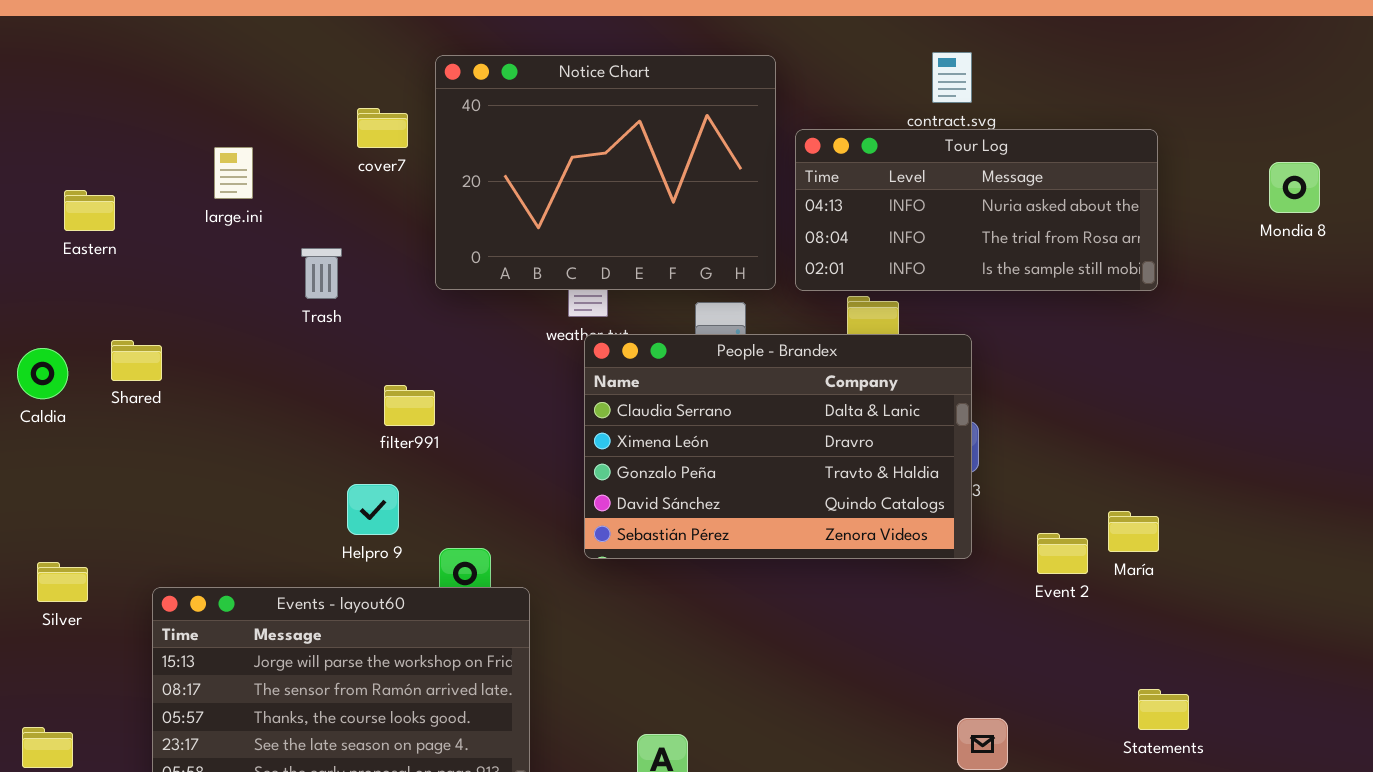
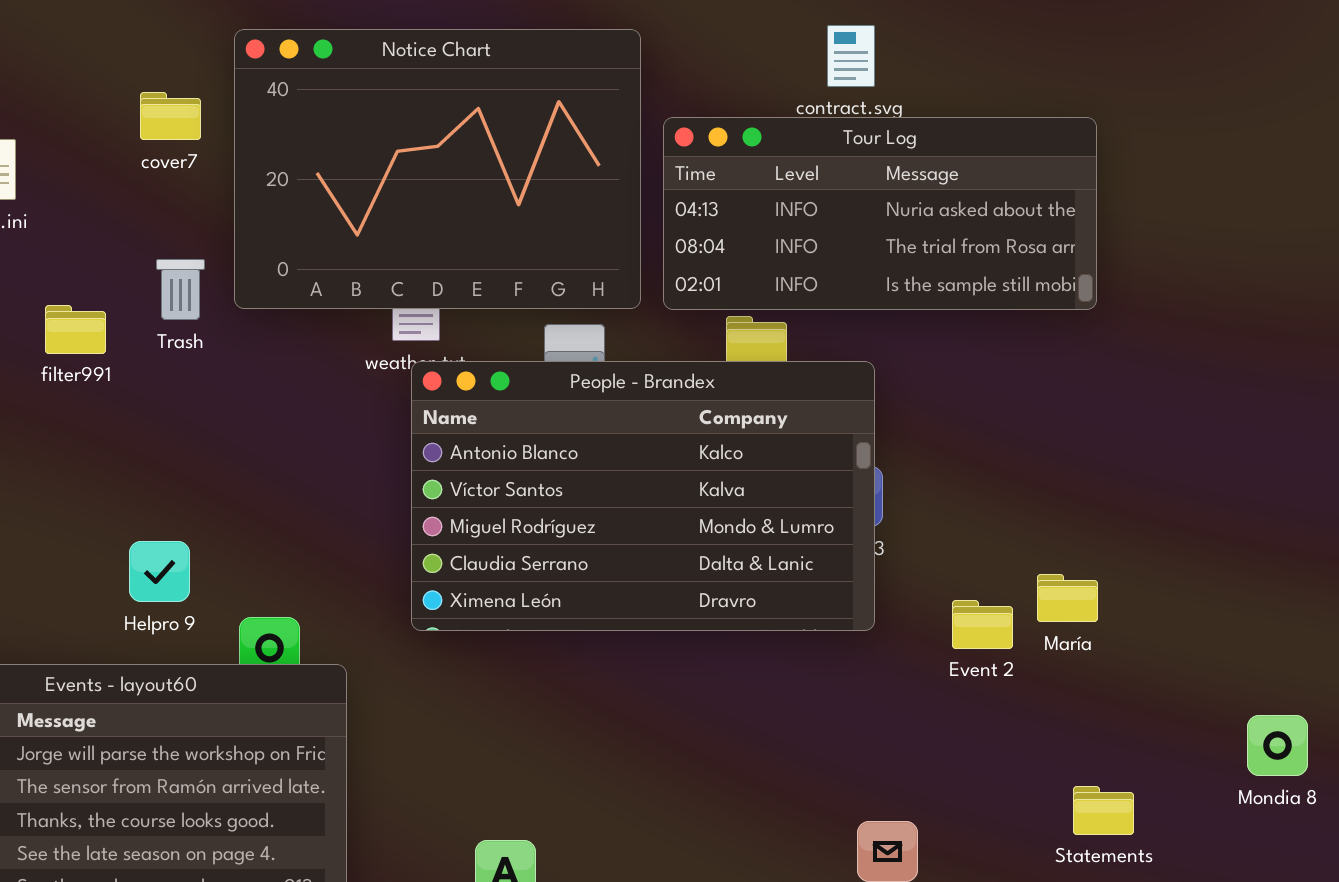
Mondia 8: [1269,162,1320,213] -> [1247,715,1308,776], moved
Trash: [301,248,342,299] -> [156,259,205,320], moved
People - Brandex: [584,334,972,559] -> [411,361,875,631], scrolled up 3 rows
filter991: [384,385,435,426] -> [45,305,106,354], moved

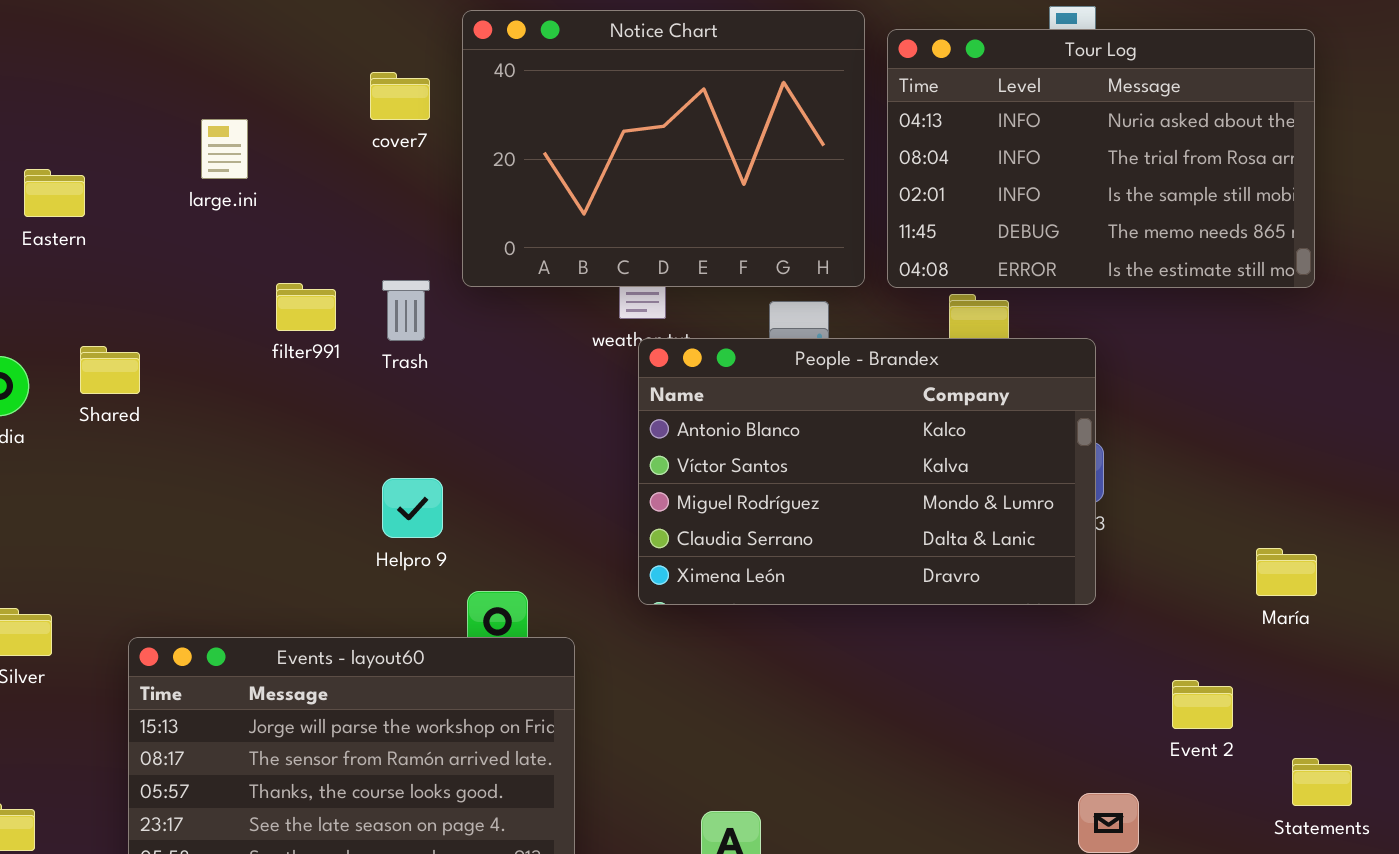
Tour Log: [663,117,1097,310] -> [887,29,1315,288], resized
Trash: [156,259,205,320] -> [382,280,430,341], moved
Helpro 9: [129,541,190,602] -> [382,478,443,538], moved
Event 2: [952,600,1013,649] -> [1172,680,1233,729], moved

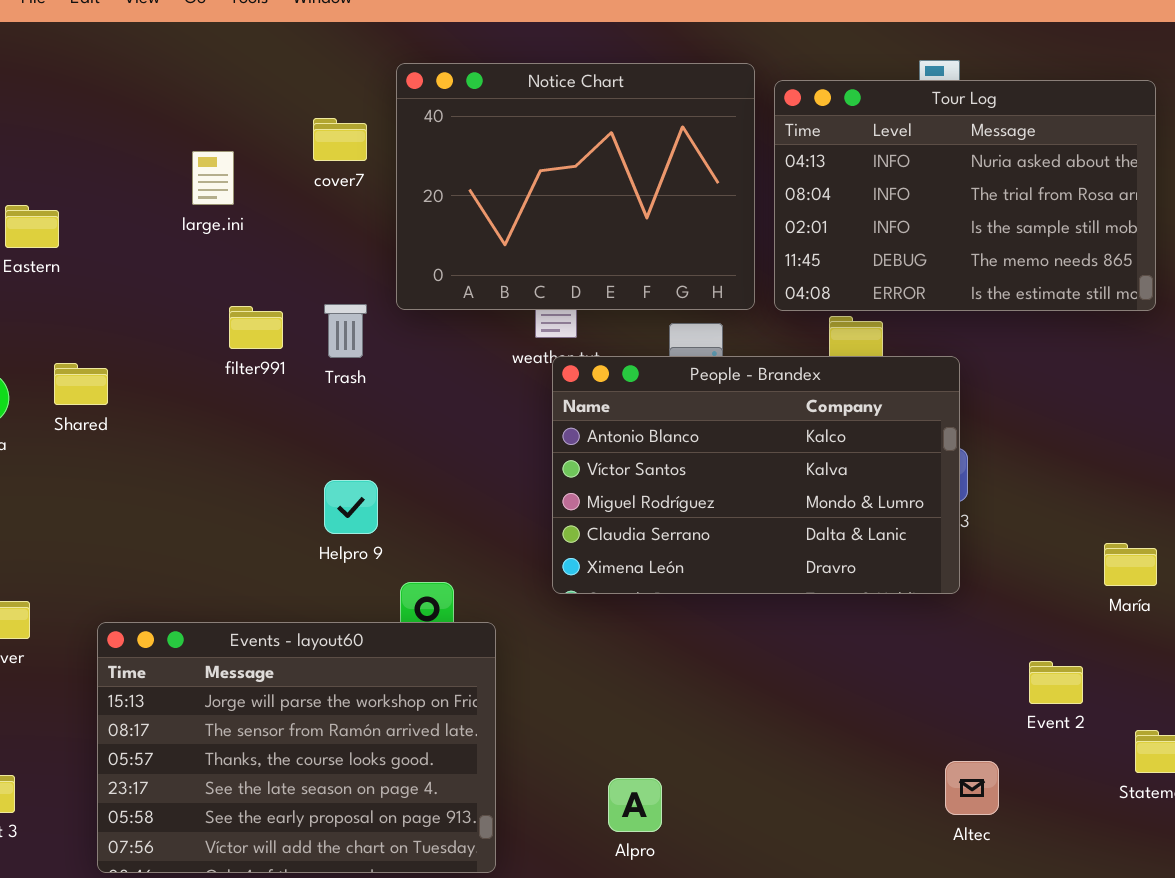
large.ini: [201,119,248,179] -> [192,151,234,205], moved

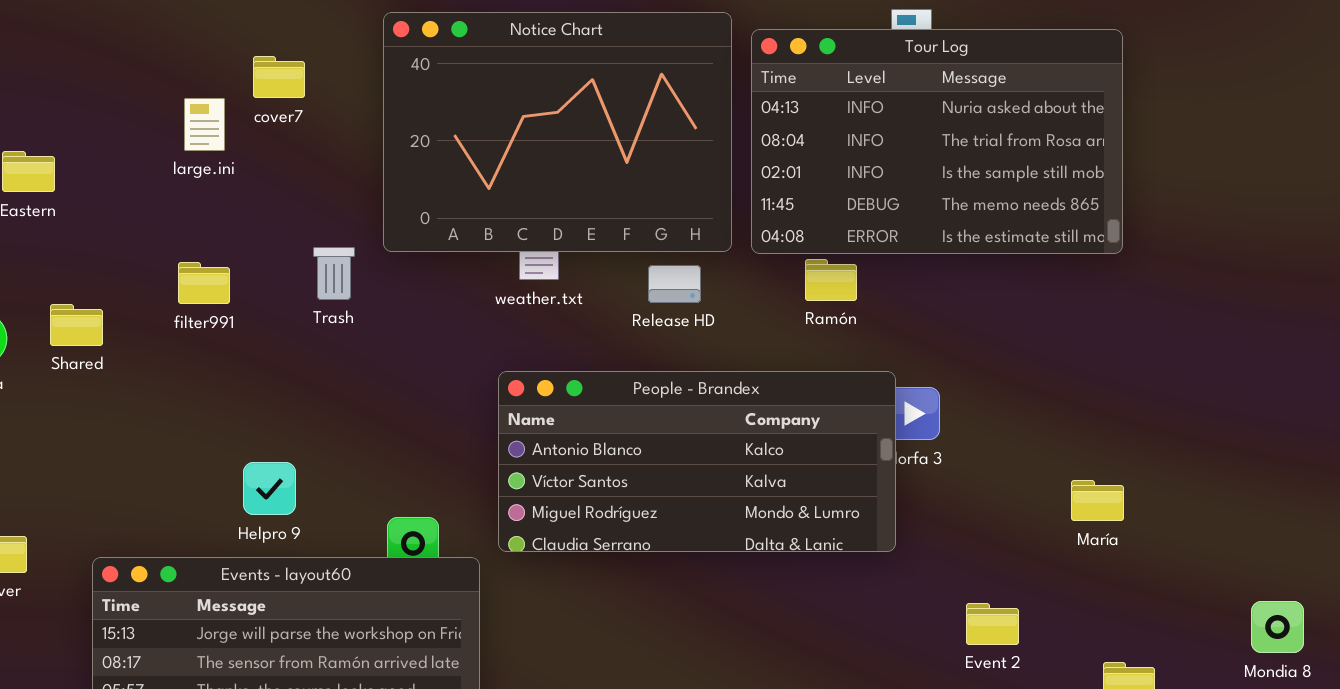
cover7: [313,118,367,161] -> [253,56,305,98], moved
filter991: [229,306,283,349] -> [178,262,230,304], moved
People - Brandex: [552,356,960,594] -> [498,371,896,552], moved, resized
Helpro 9: [324,480,378,534] -> [243,462,296,515], moved
Event 2: [1029,661,1083,704] -> [966,603,1019,645], moved

